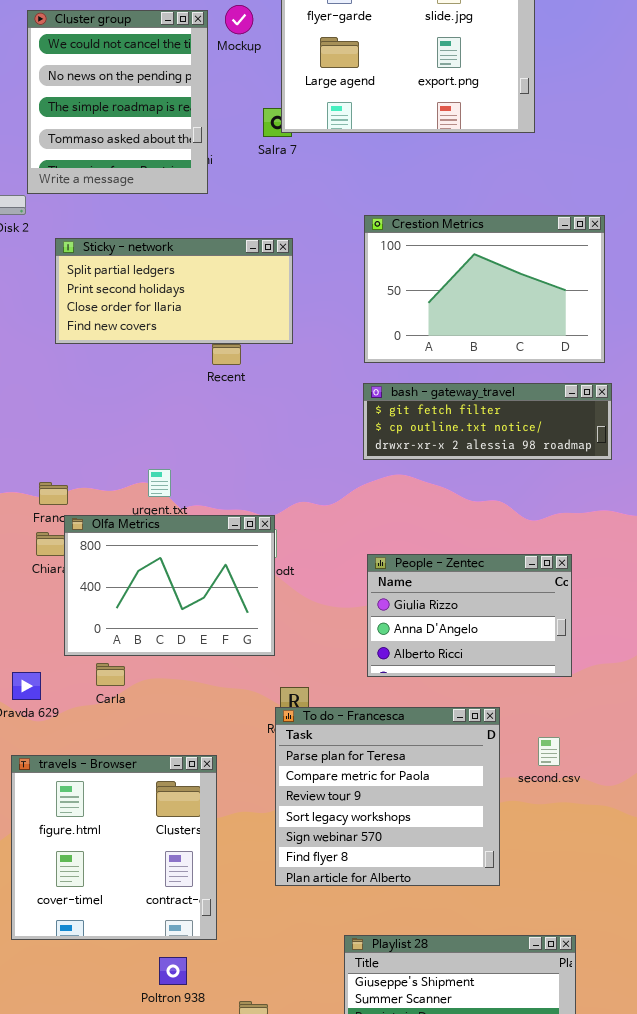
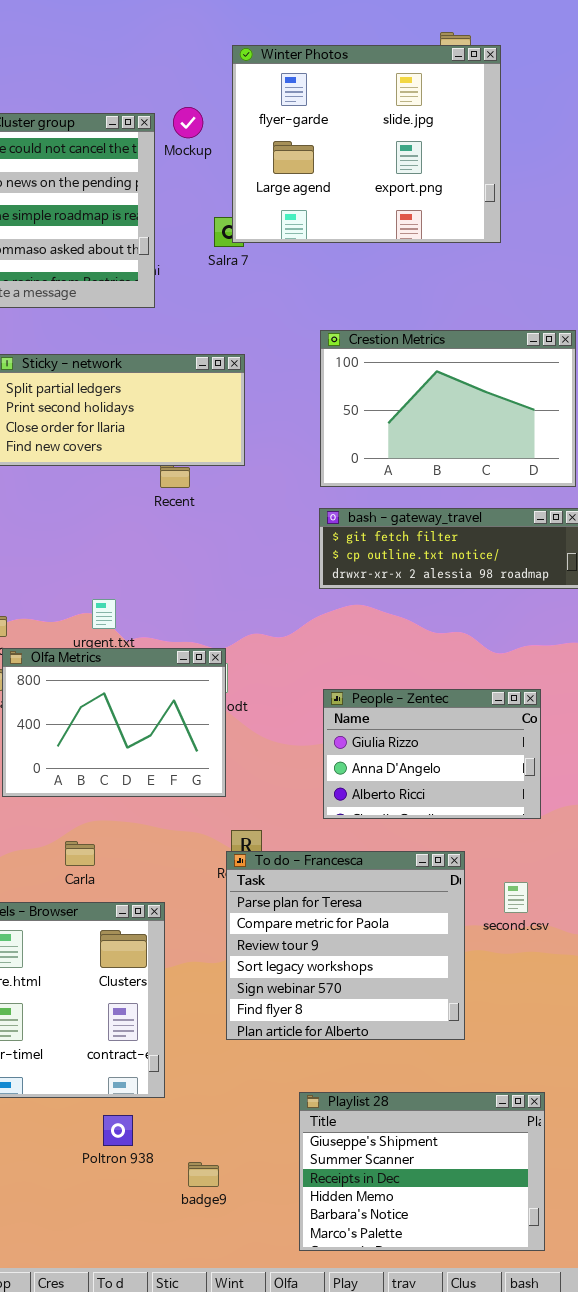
Carla: [96,663,125,686] -> [65,841,95,866], moved

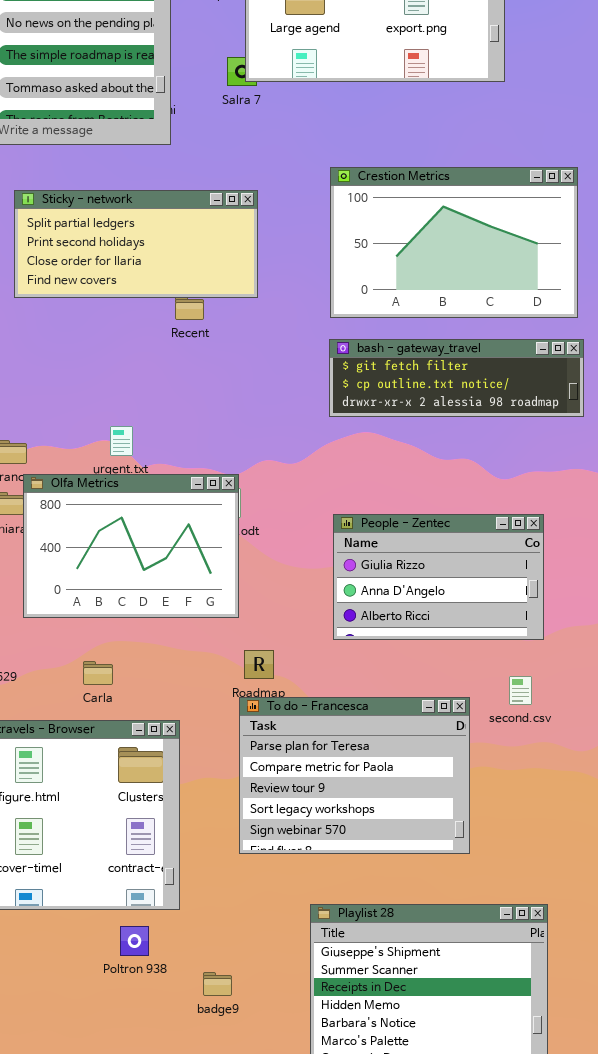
To do - Francesca: [226,851,465,1040] -> [239,697,470,854], resized
second.csv: [504,882,528,913] -> [509,676,532,705], moved

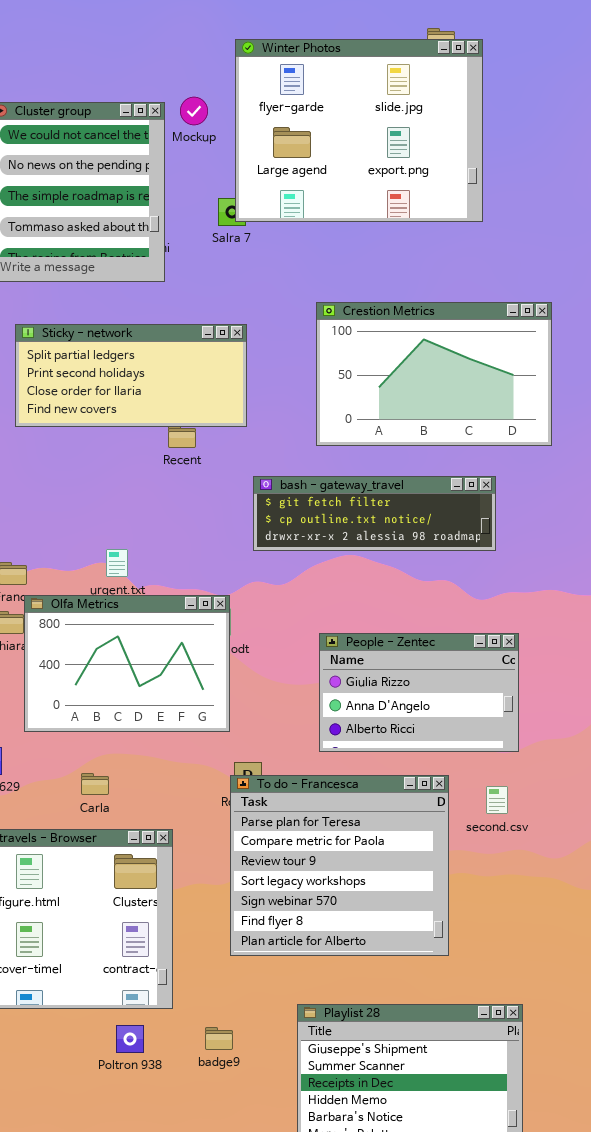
bash - gateway_travel: [329,339,584,417] -> [253,476,496,551], moved
To do - Francesca: [239,697,470,854] -> [230,775,449,956], resized
badge9: [203,972,232,996] -> [205,1027,233,1050], moved

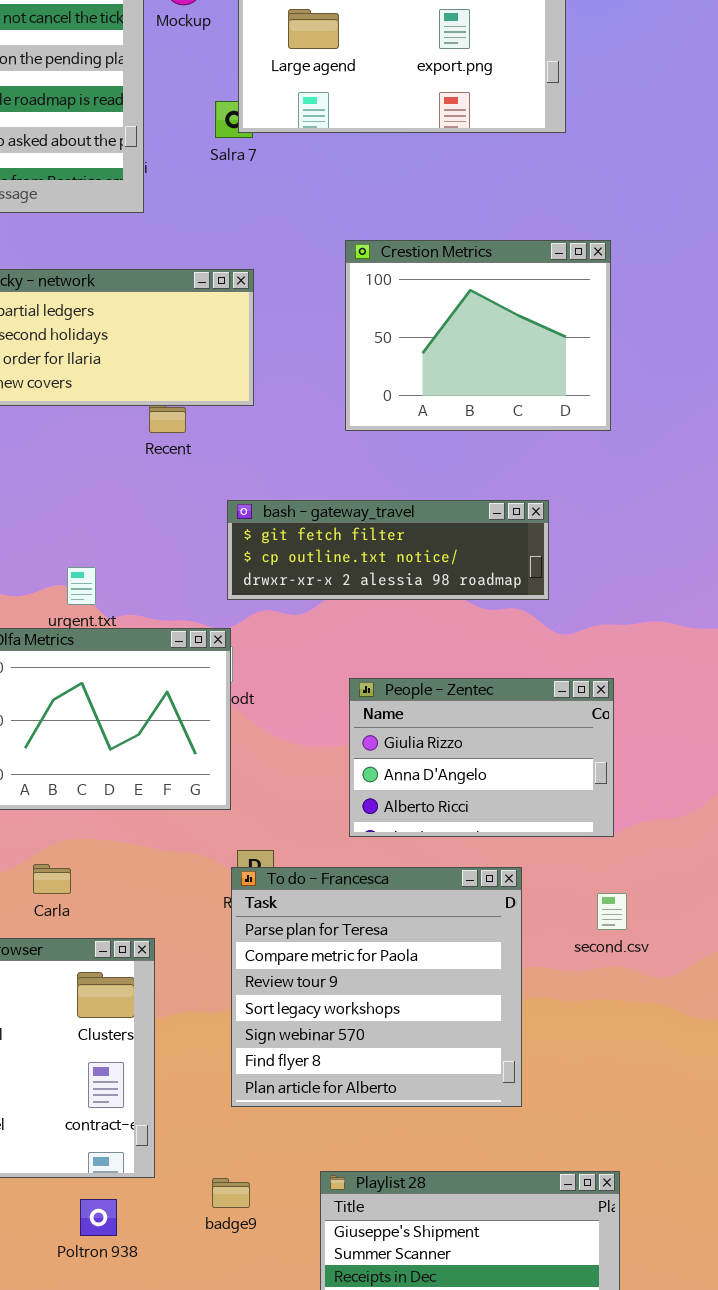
Crestion Metrics: [316,302,552,446] -> [345,240,611,431], resized
bash - gateway_travel: [253,476,496,551] -> [227,500,549,600], moved
second.csv: [486,786,508,814] -> [597,893,627,930], moved
badge9: [205,1027,233,1050] -> [212,1178,250,1208], moved

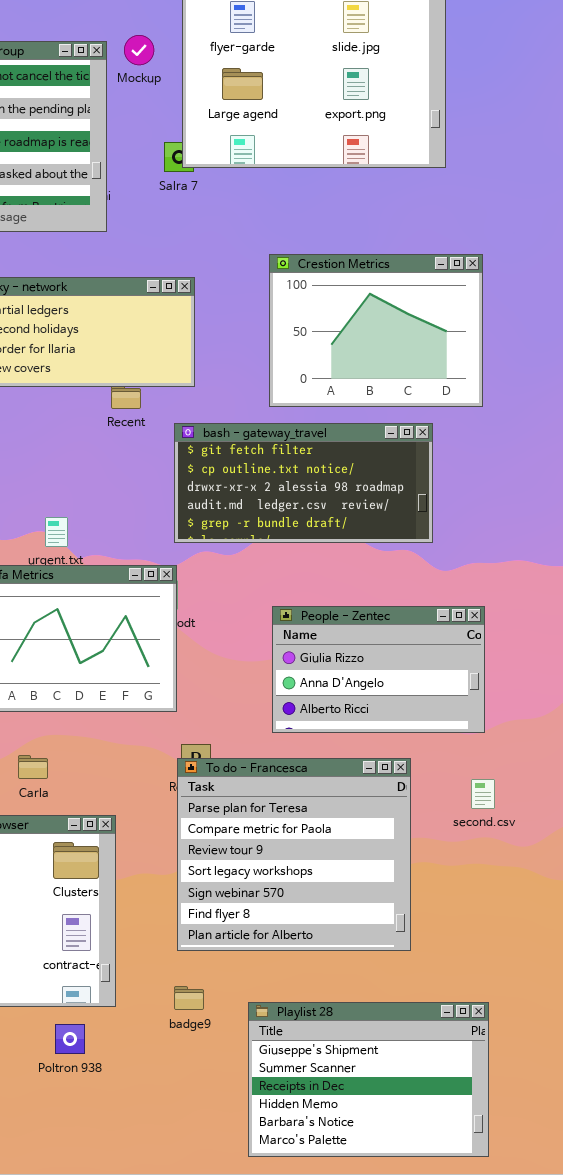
bash - gateway_travel: [227,500,549,600] -> [174,423,433,543], resized
badge9: [212,1178,250,1208] -> [174,986,204,1010], moved

